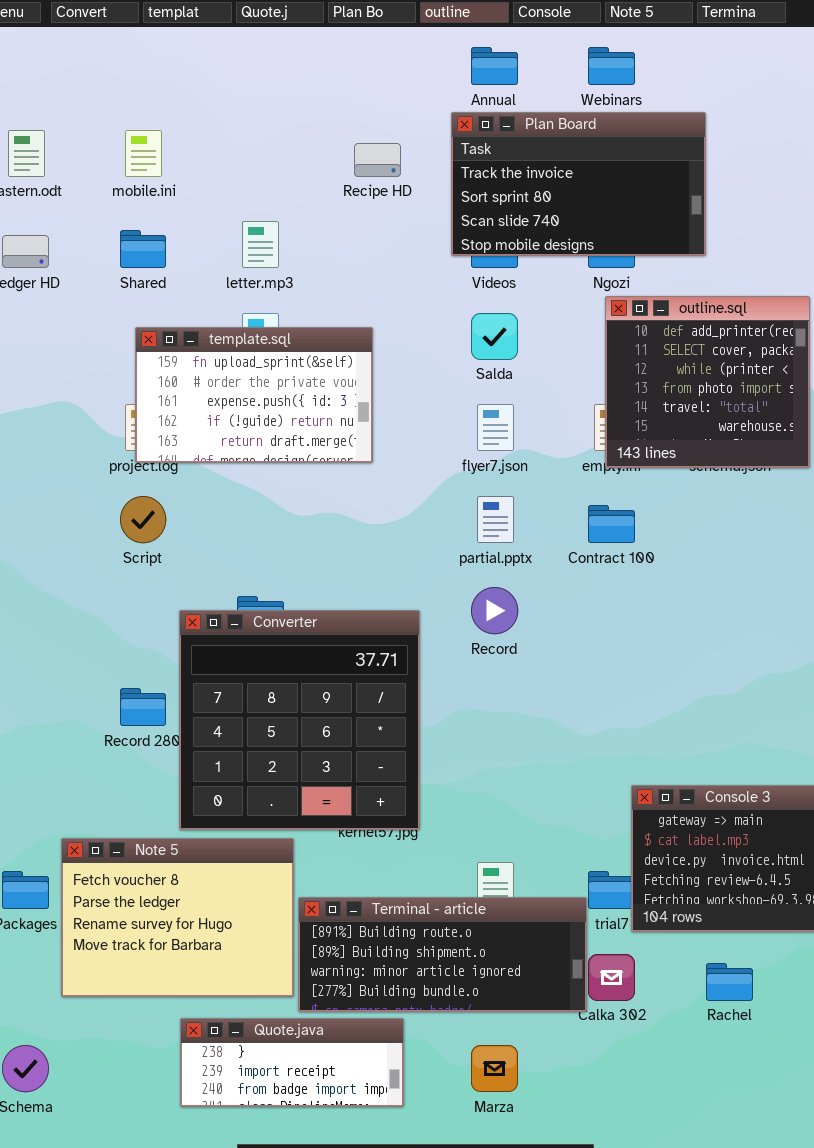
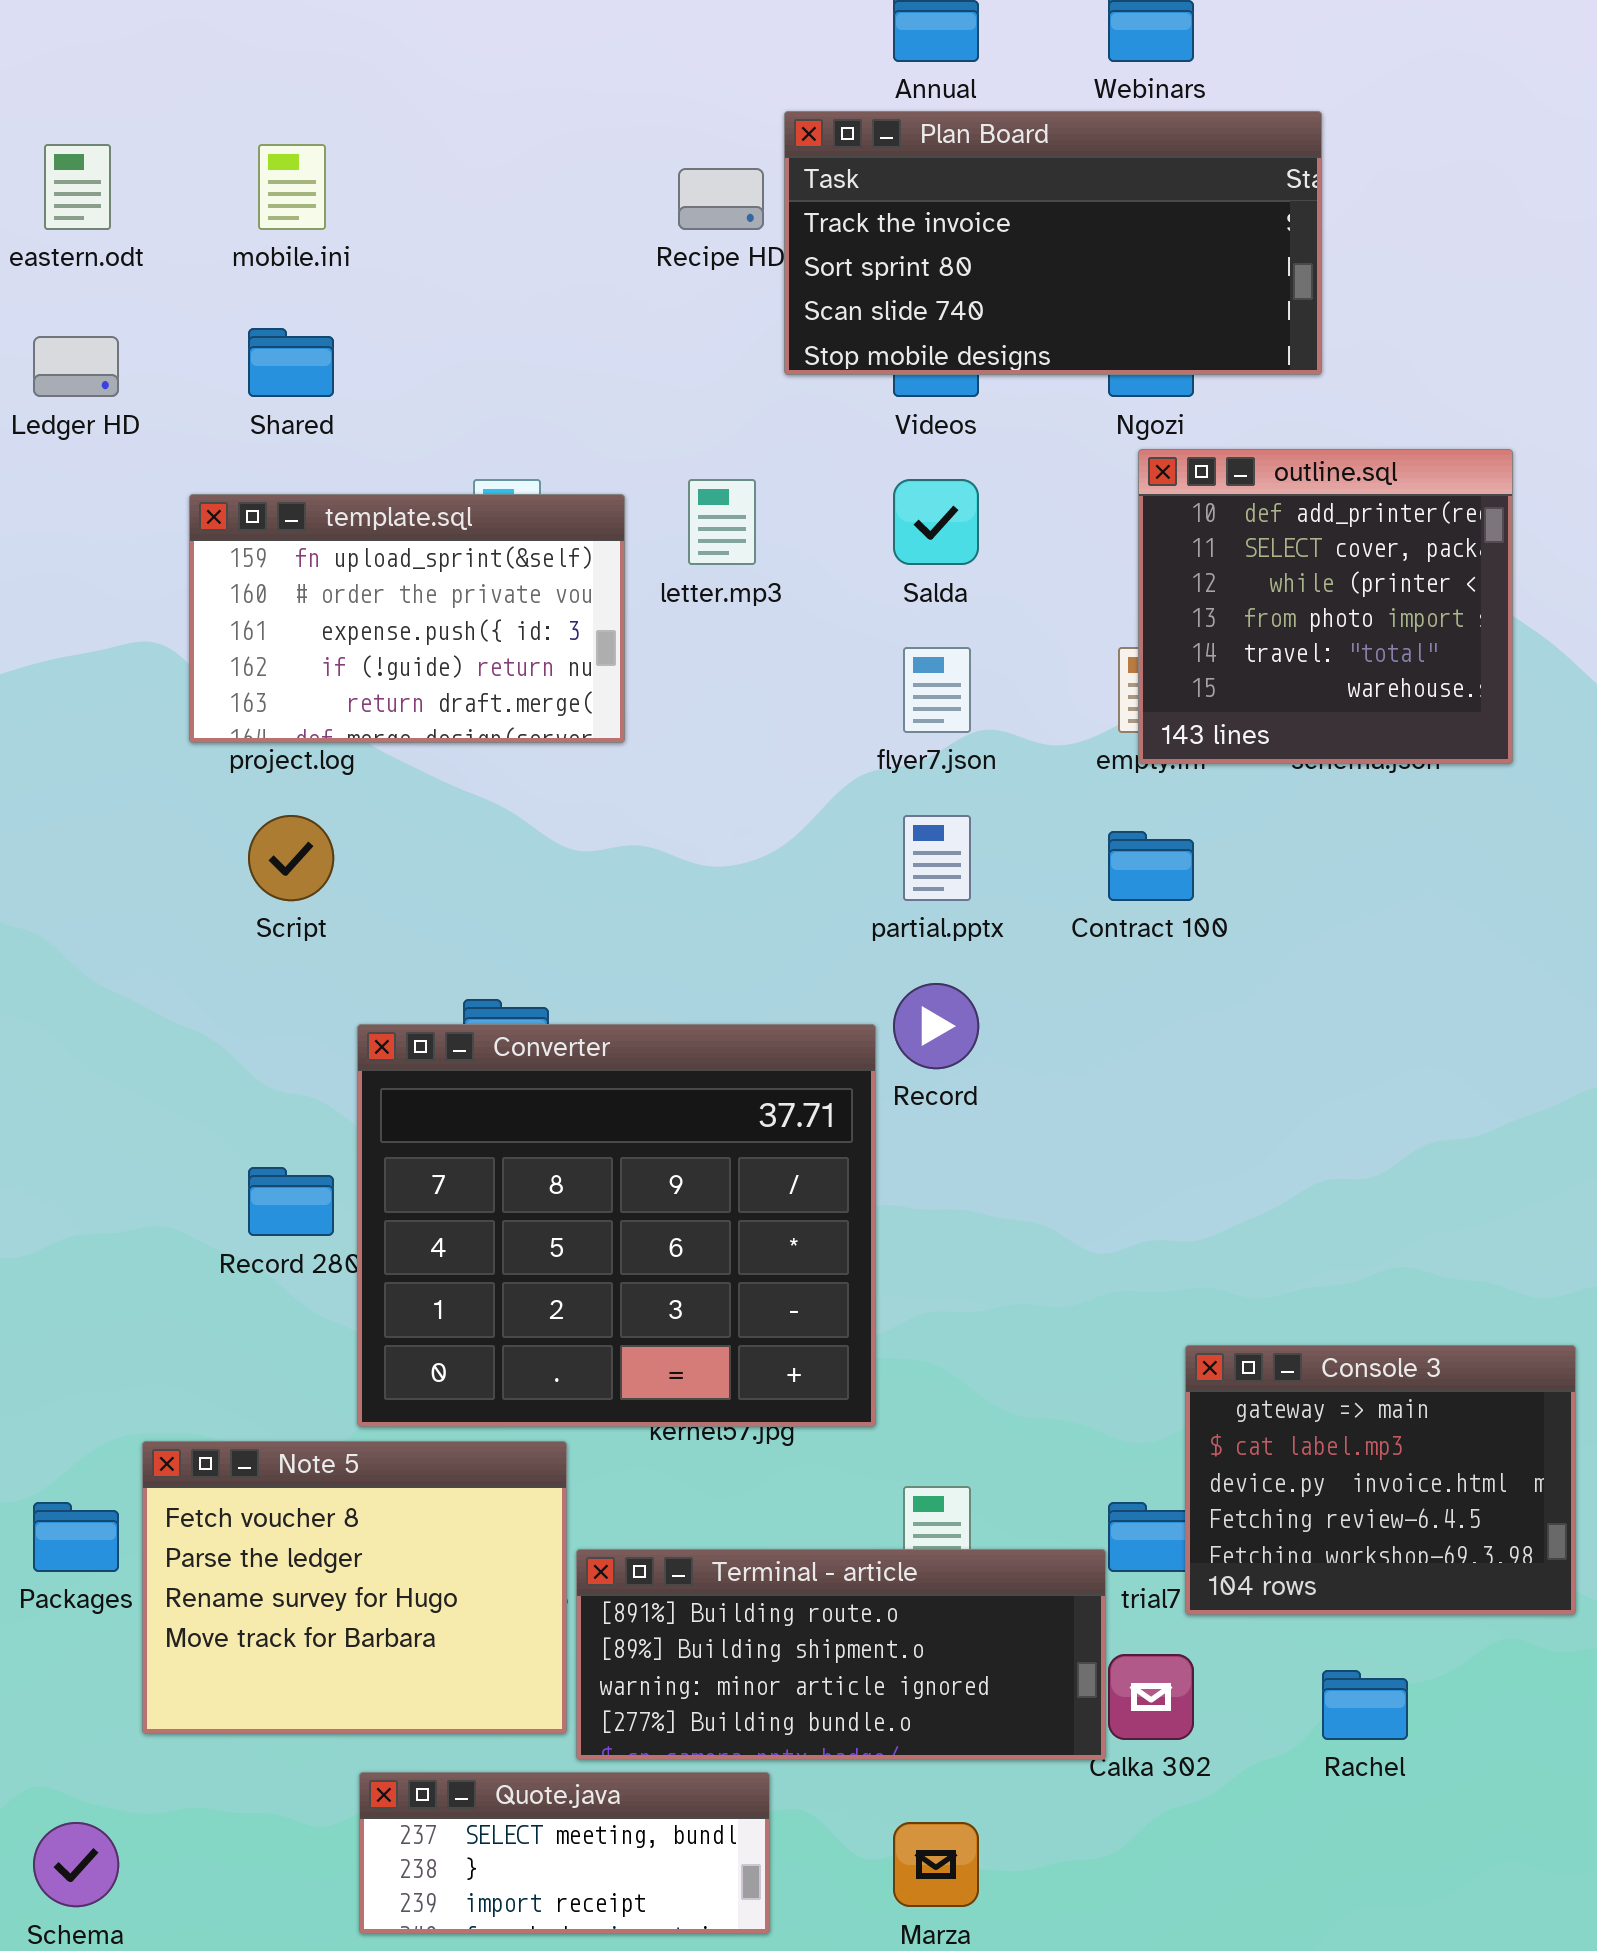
Plan Board: [451,112,706,256] -> [784,111,1322,375], resized
letter.mp3: [242,221,279,268] -> [688,479,756,565], moved
template.sql: [135,327,373,463] -> [189,494,625,743], moved
Converter: [179,610,420,830] -> [357,1024,876,1427], resized
Quote.java: [180,1018,404,1107] -> [359,1772,770,1934], scrolled up 1 row

